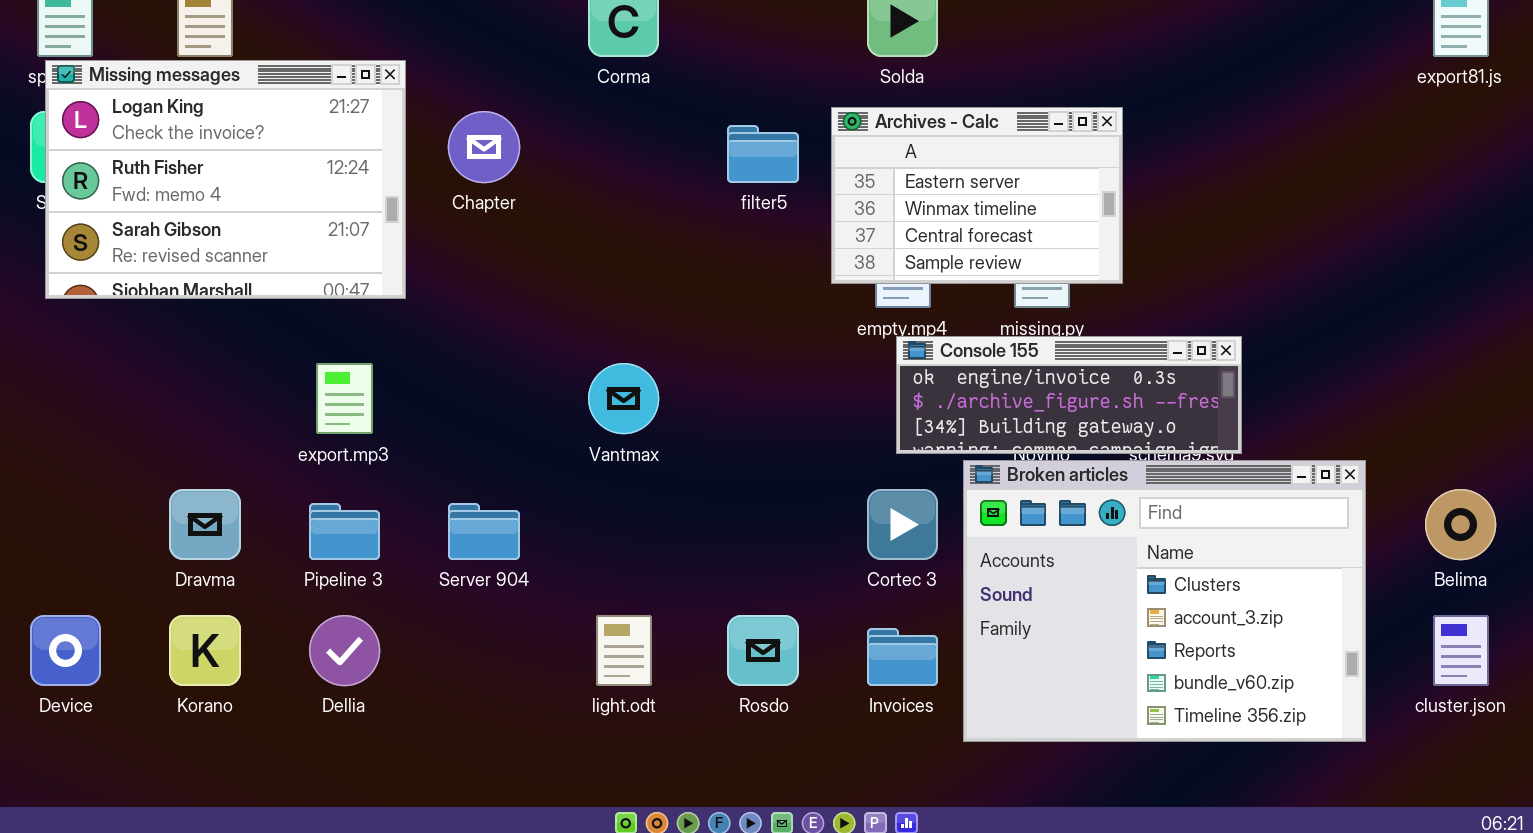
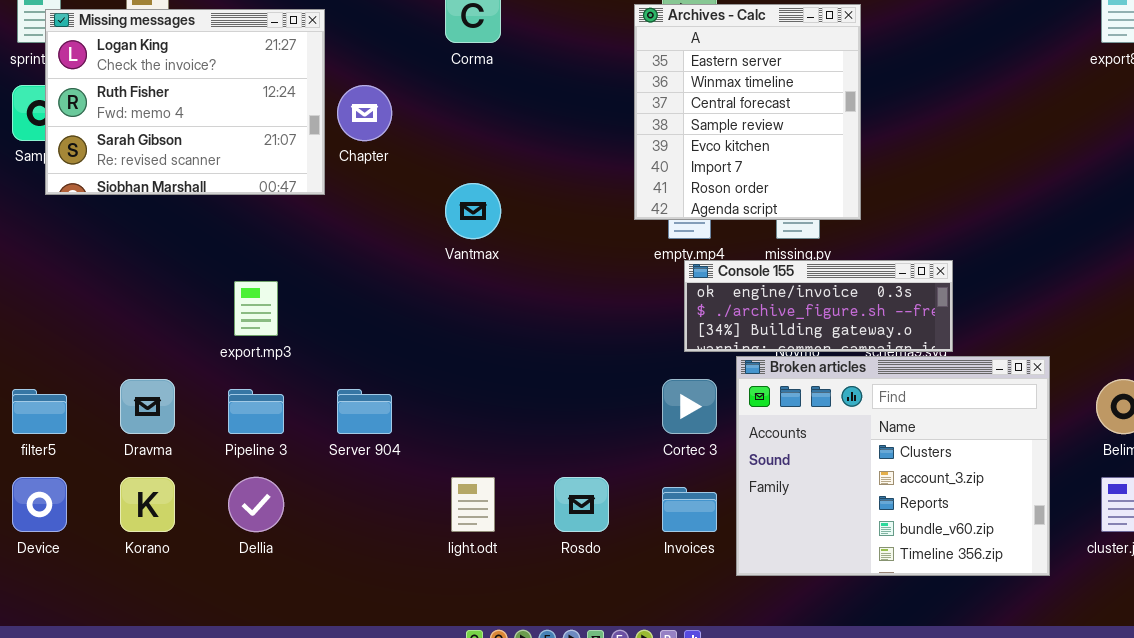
Missing messages: [45,60,406,299] -> [45,9,325,195], moved
Archives - Calc: [831,107,1123,284] -> [634,4,861,220], resized
filter5: [727,125,799,183] -> [12,389,67,434], moved
Vantmax: [588,363,659,434] -> [445,183,501,239], moved

